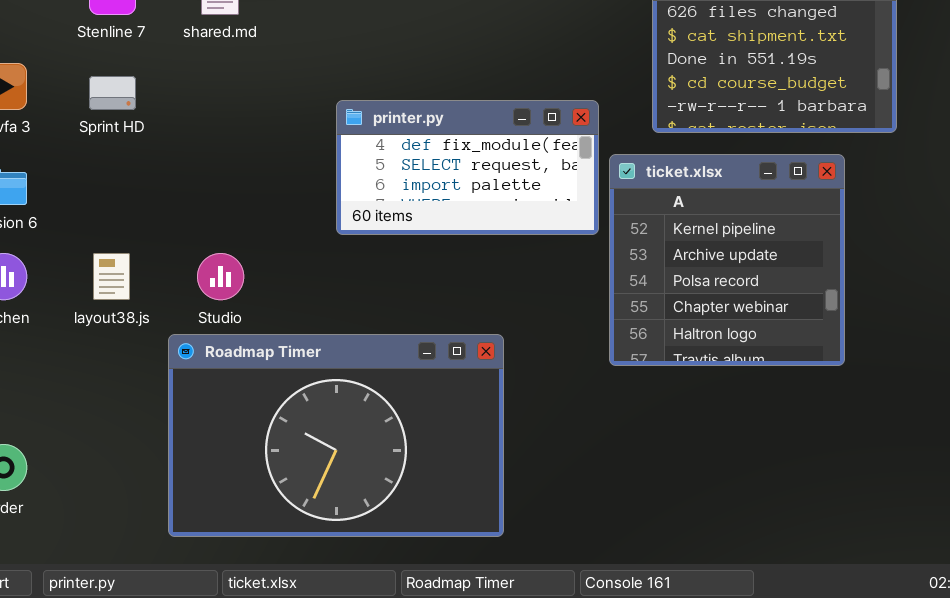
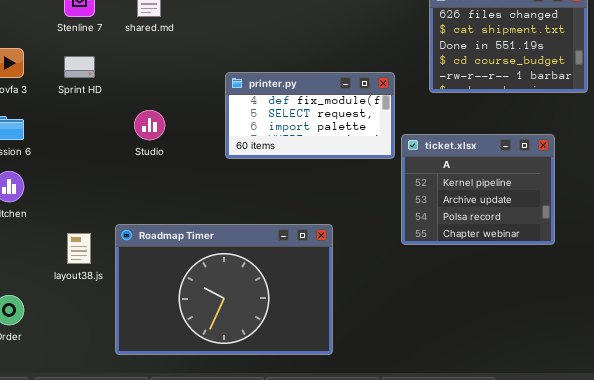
ticket.xlsx: [609,154,845,366] -> [401,134,555,245], resized
layout38.js: [93,253,130,300] -> [67,233,91,264], moved
Studio: [197,253,244,300] -> [134,110,165,140], moved

